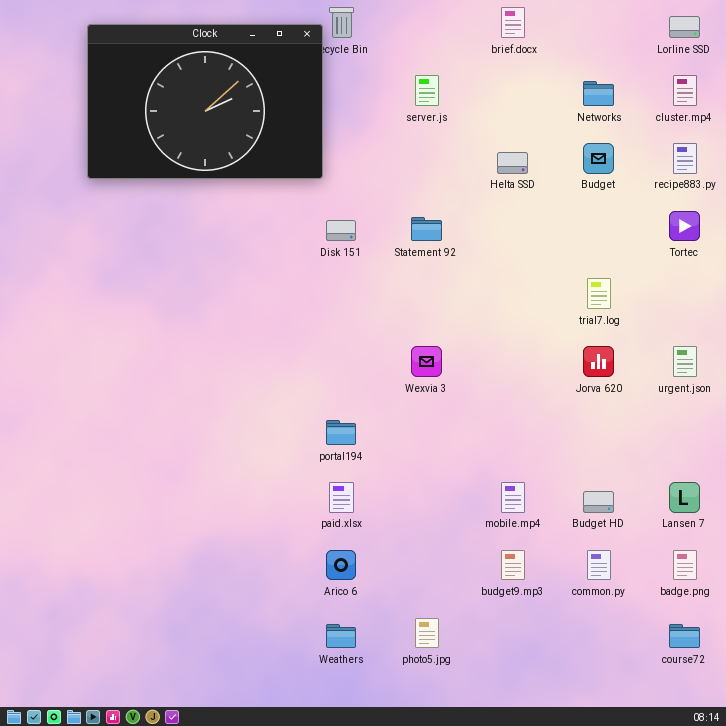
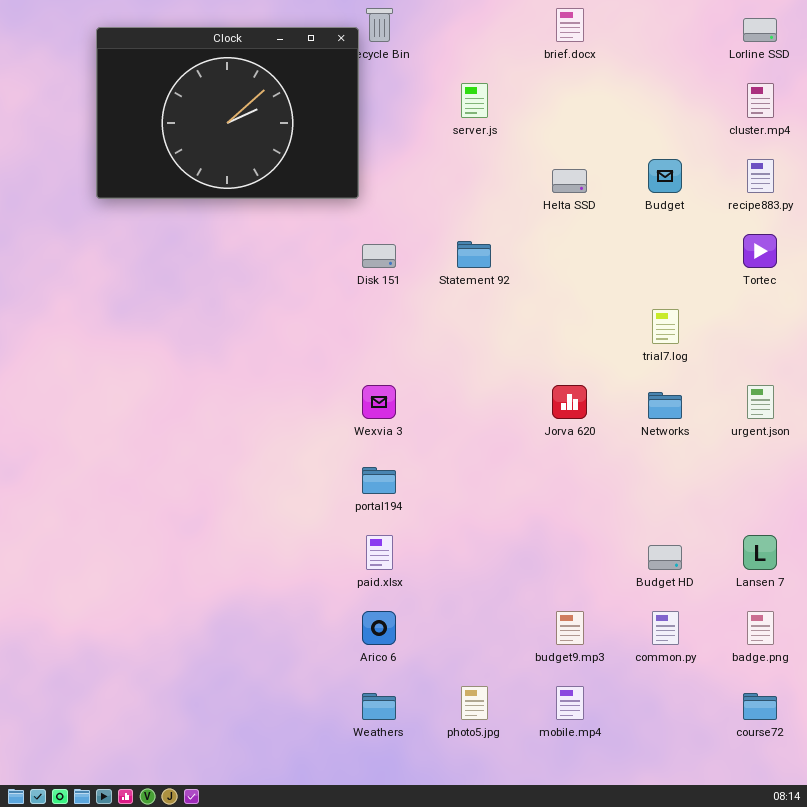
Networks: [583,81,614,106] -> [648,392,682,419], moved
Wexvia 3: [411,346,442,377] -> [362,385,396,419], moved
Jorva 620: [583,346,614,377] -> [552,385,587,419], moved
mobile.mp4: [501,482,525,513] -> [556,686,584,720], moved

